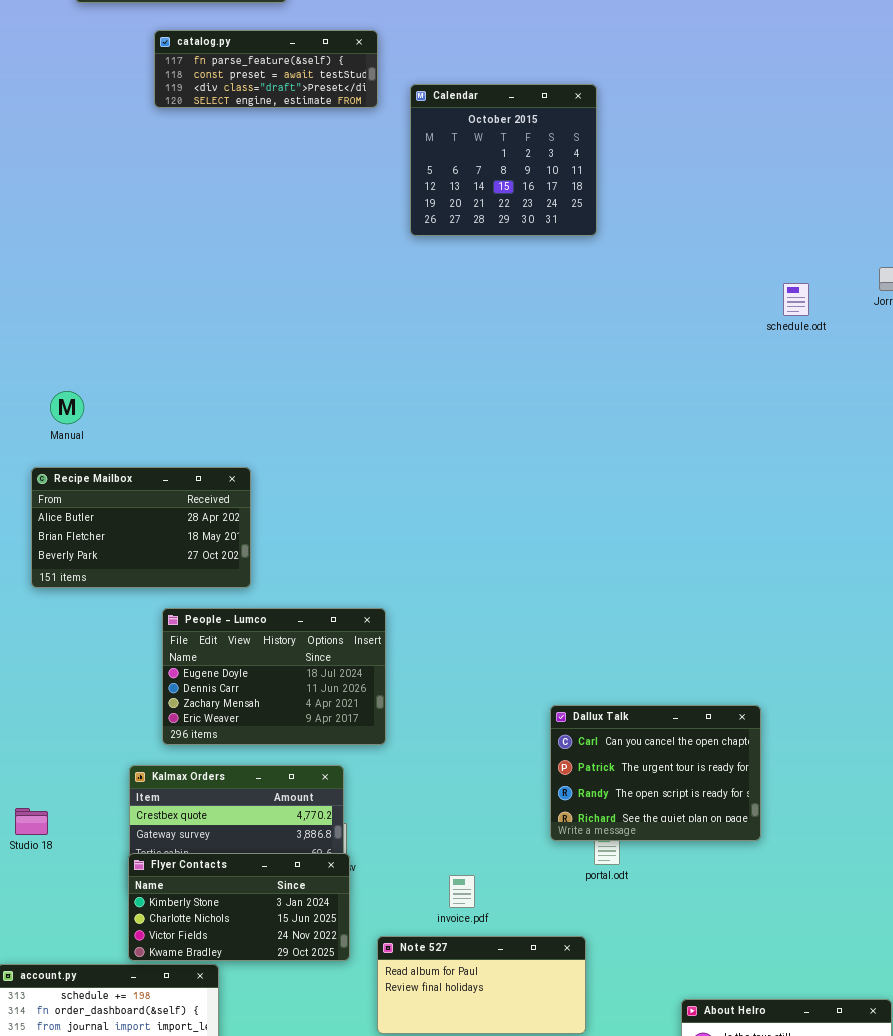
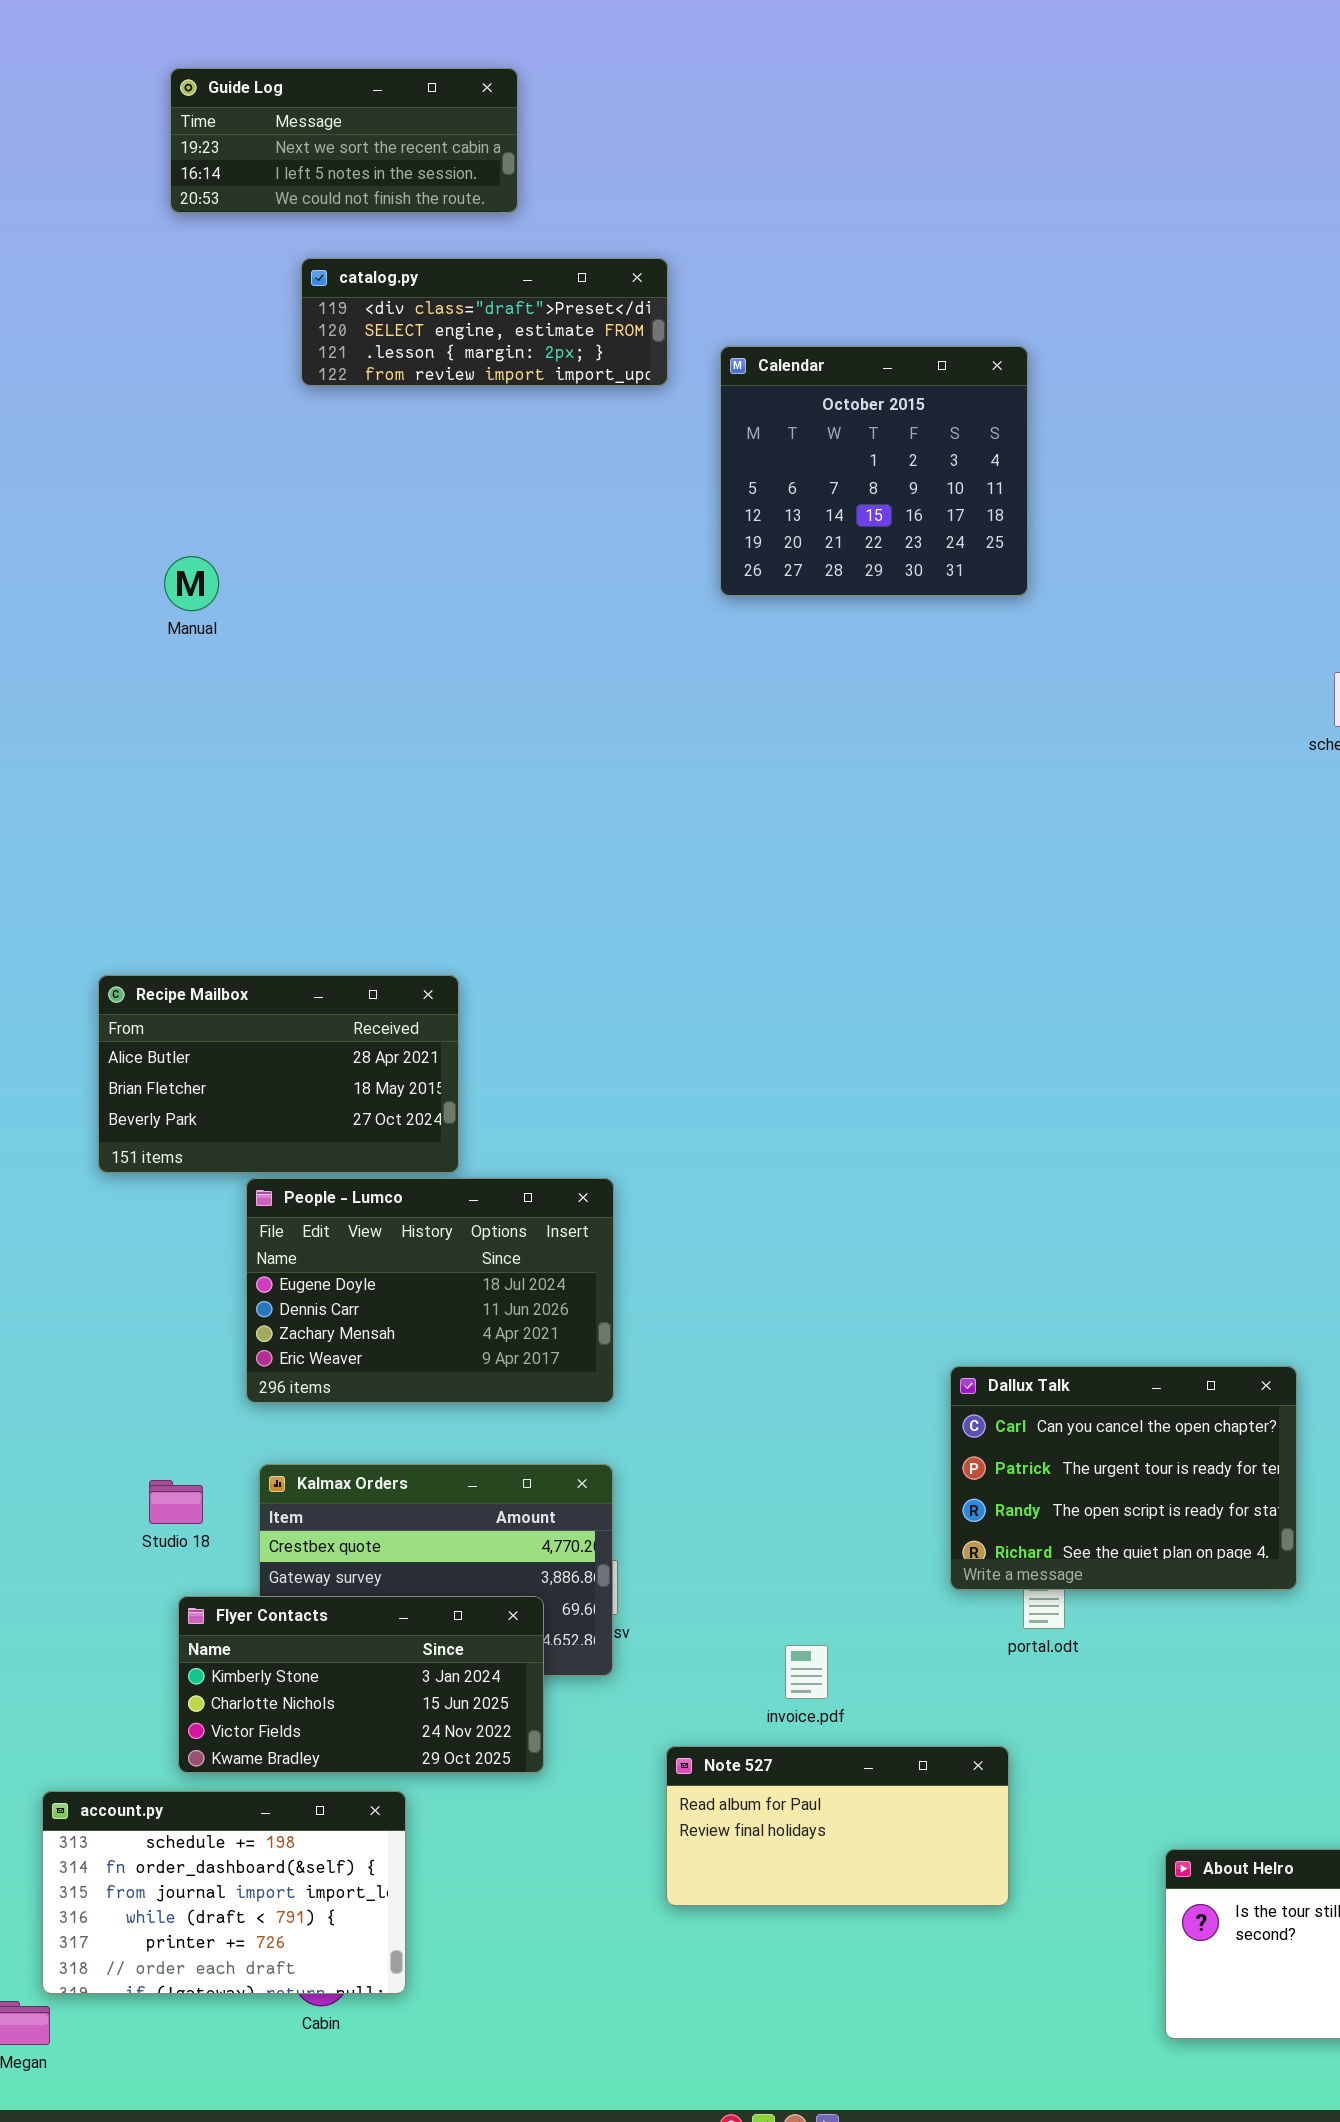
catalog.py: [154,30,378,108] -> [301,258,668,386], scrolled down 2 rows
Manual: [50,391,84,424] -> [164,556,219,611], moved
People - Lumco: [162,608,386,745] -> [246,1178,614,1403], moved
Studio 18: [15,808,48,835] -> [149,1480,203,1524], moved
Flyer Contacts: [128,853,350,961] -> [178,1596,544,1773], moved

